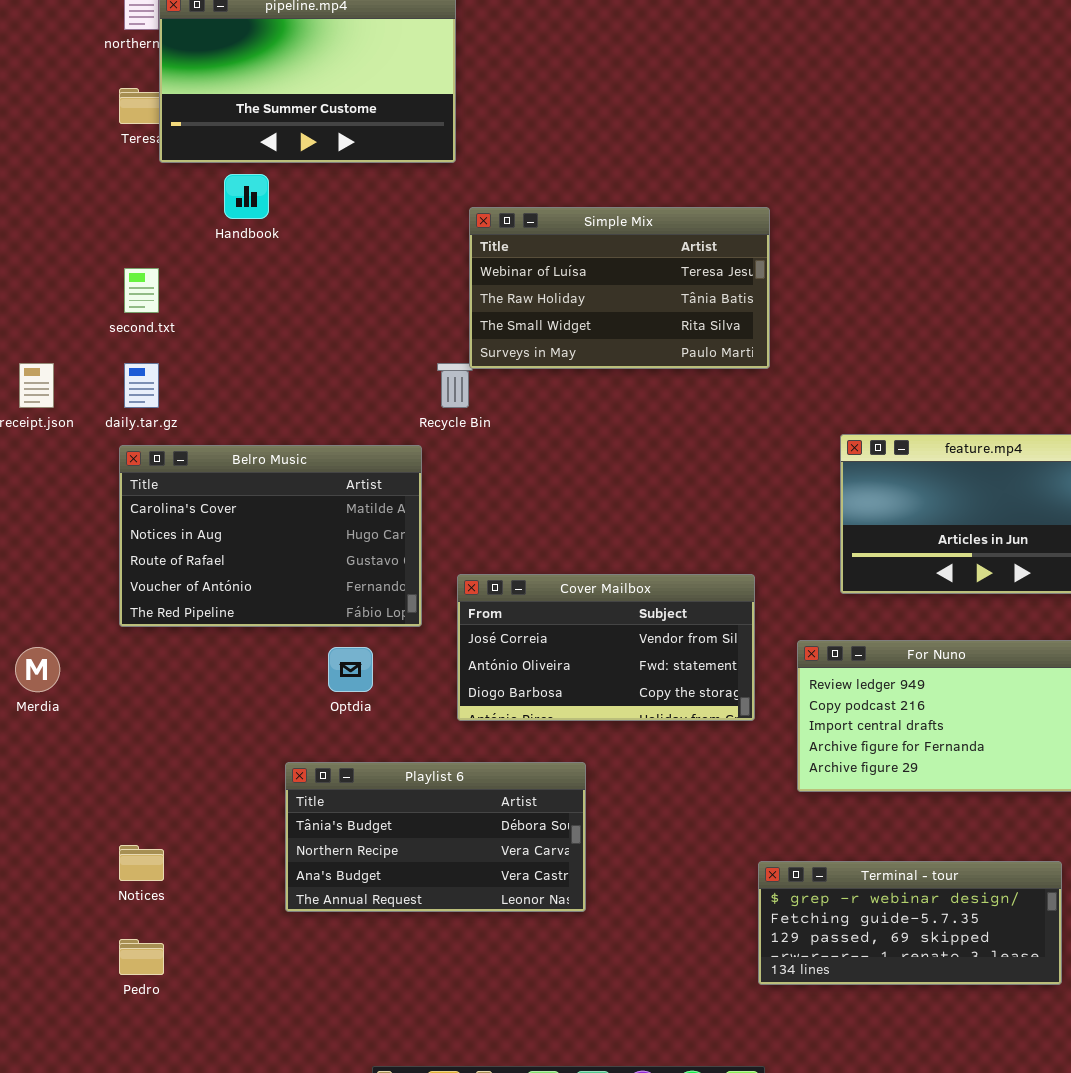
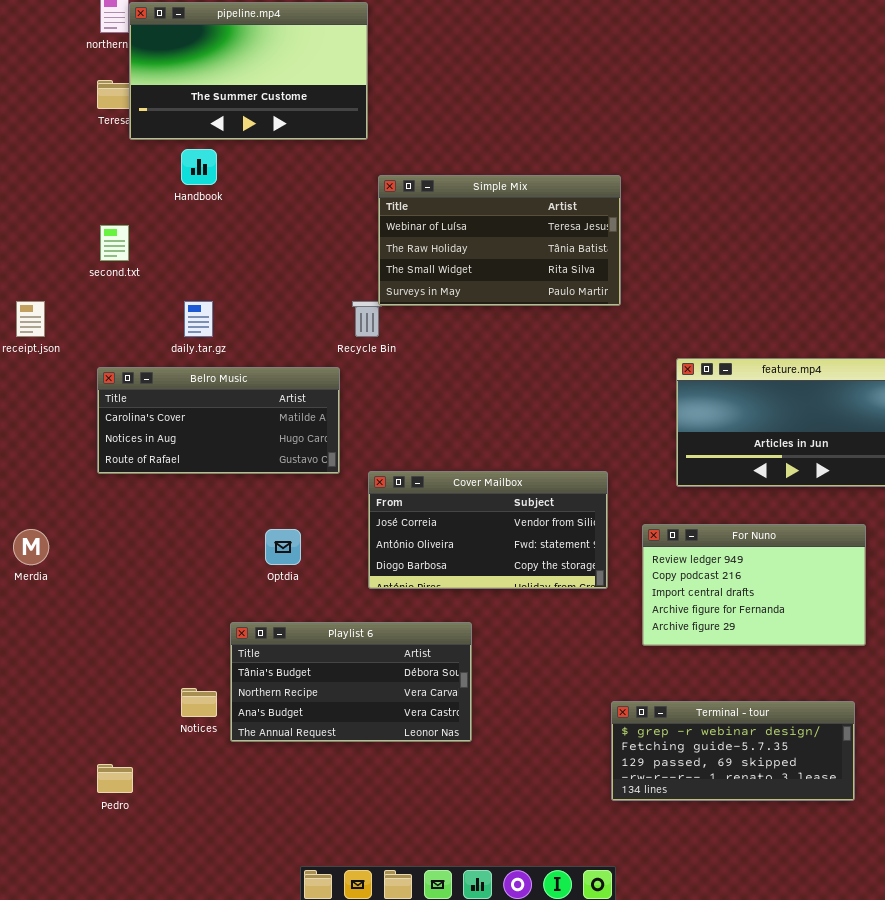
daily.tar.gz: [124,363,159,408] -> [184,301,213,337], moved
Belro Music: [119,445,422,627] -> [97,367,340,474], resized
Notices: [119,845,164,881] -> [181,688,217,717], moved

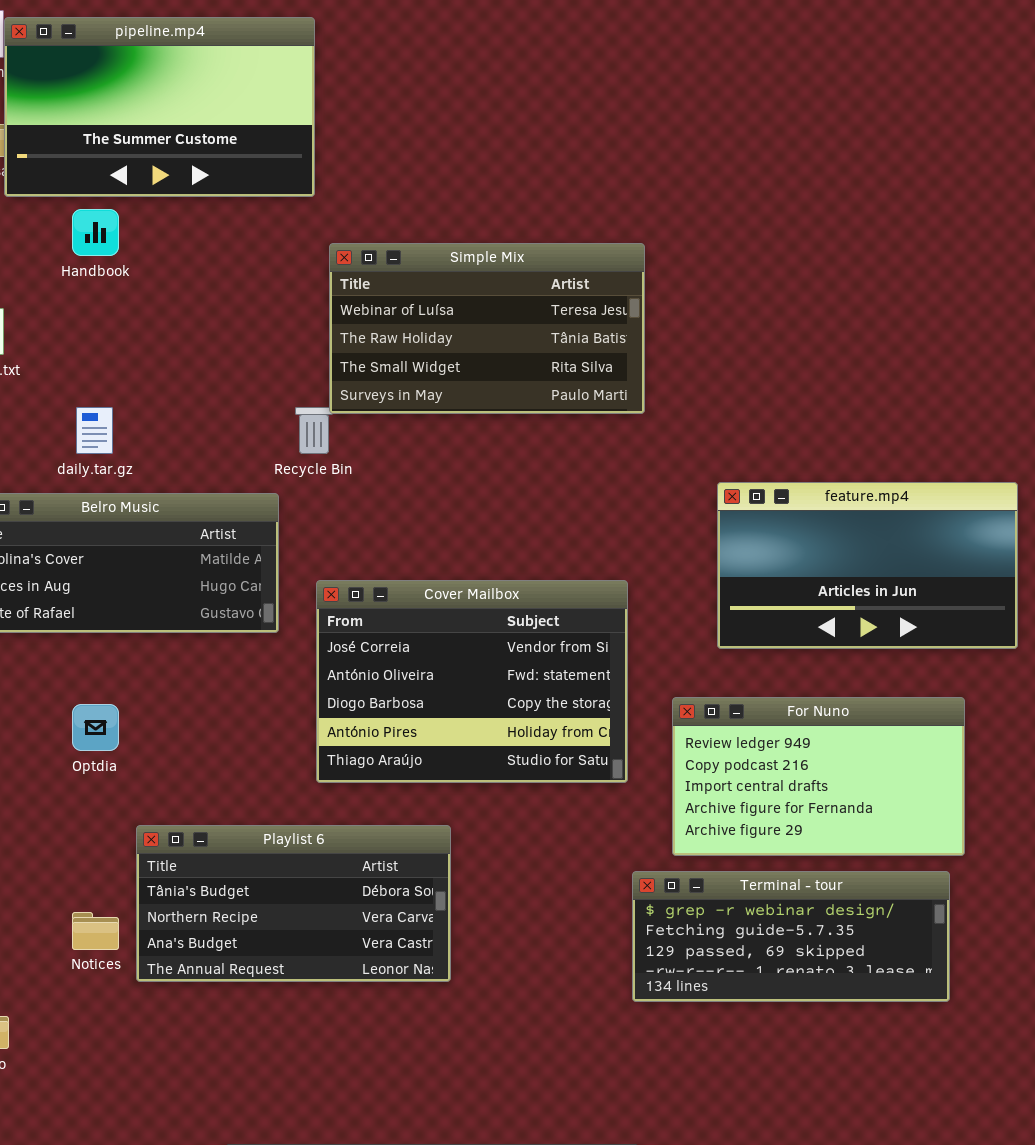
Cover Mailbox: [368,471,608,589] -> [316,580,628,783], resized
Optdia: [265,529,301,565] -> [72,704,119,751], moved
Terminal - tour: [611,701,855,801] -> [632,871,950,1002], moved

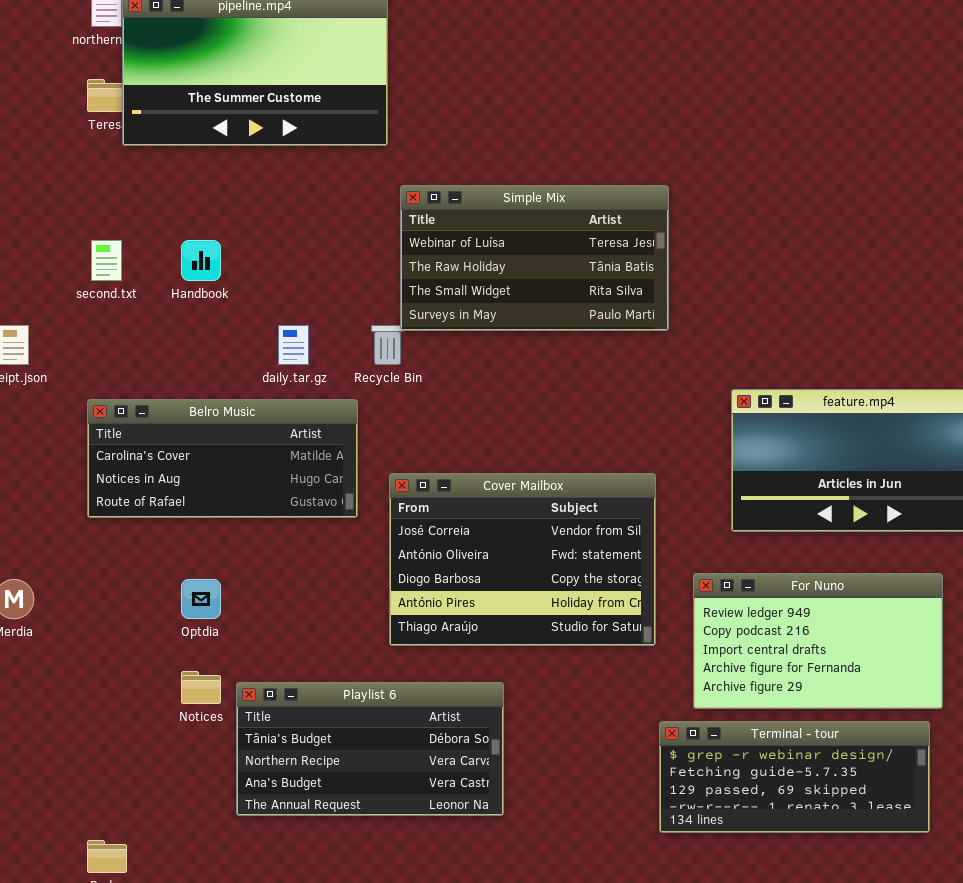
Handbook: [72,209,119,256] -> [181,240,221,281], moved
daily.tar.gz: [76,407,113,454] -> [278,325,309,365], moved
Notices: [72,912,119,950] -> [181,671,221,704], moved

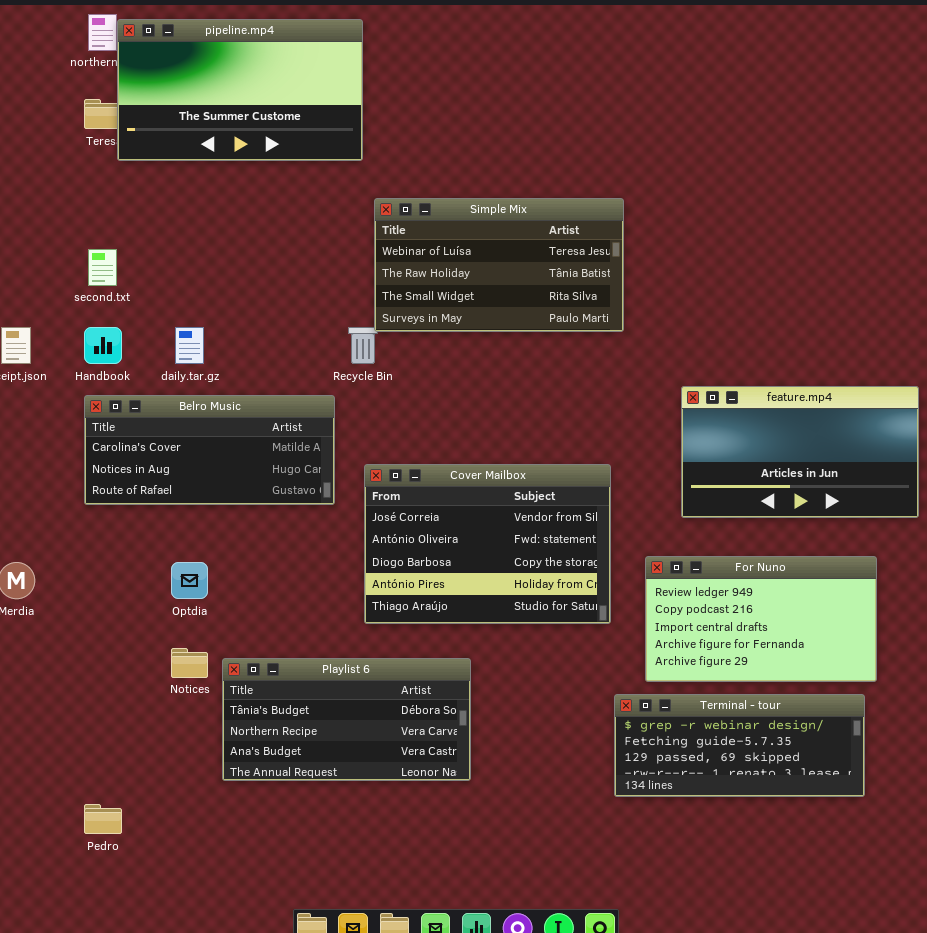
Handbook: [181,240,221,281] -> [84,327,122,364], moved
daily.tar.gz: [278,325,309,365] -> [175,327,204,364], moved

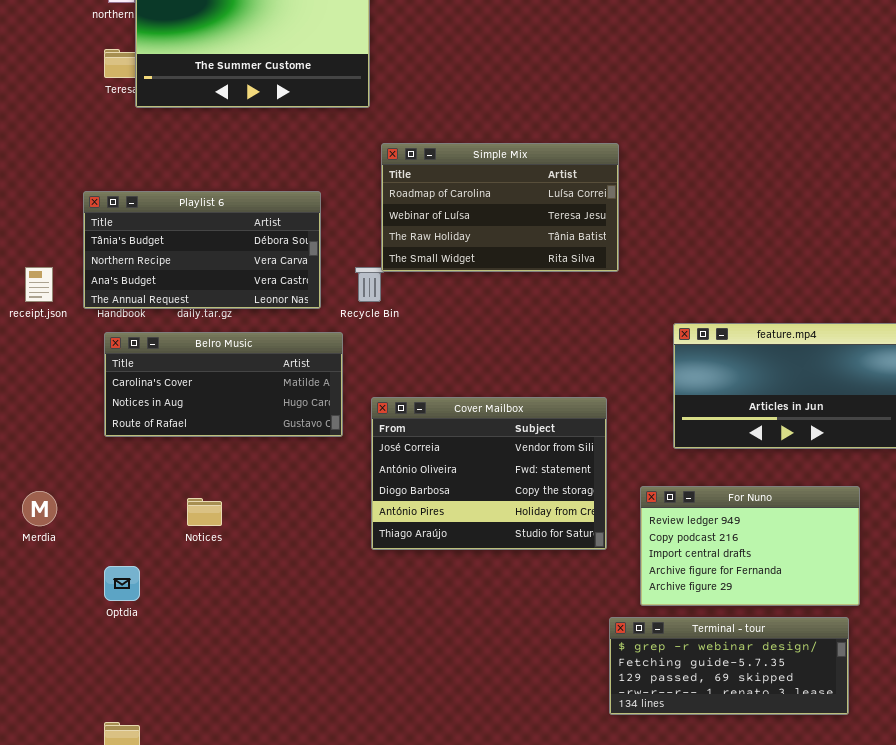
Simple Mix: [374,198,624,332] -> [381,143,619,272], scrolled up 1 row
Optdia: [171,562,208,599] -> [104,566,140,601], moved
Notices: [171,648,208,678] -> [187,498,222,526], moved
Playlist 6: [222,658,471,781] -> [83,191,321,309], moved

